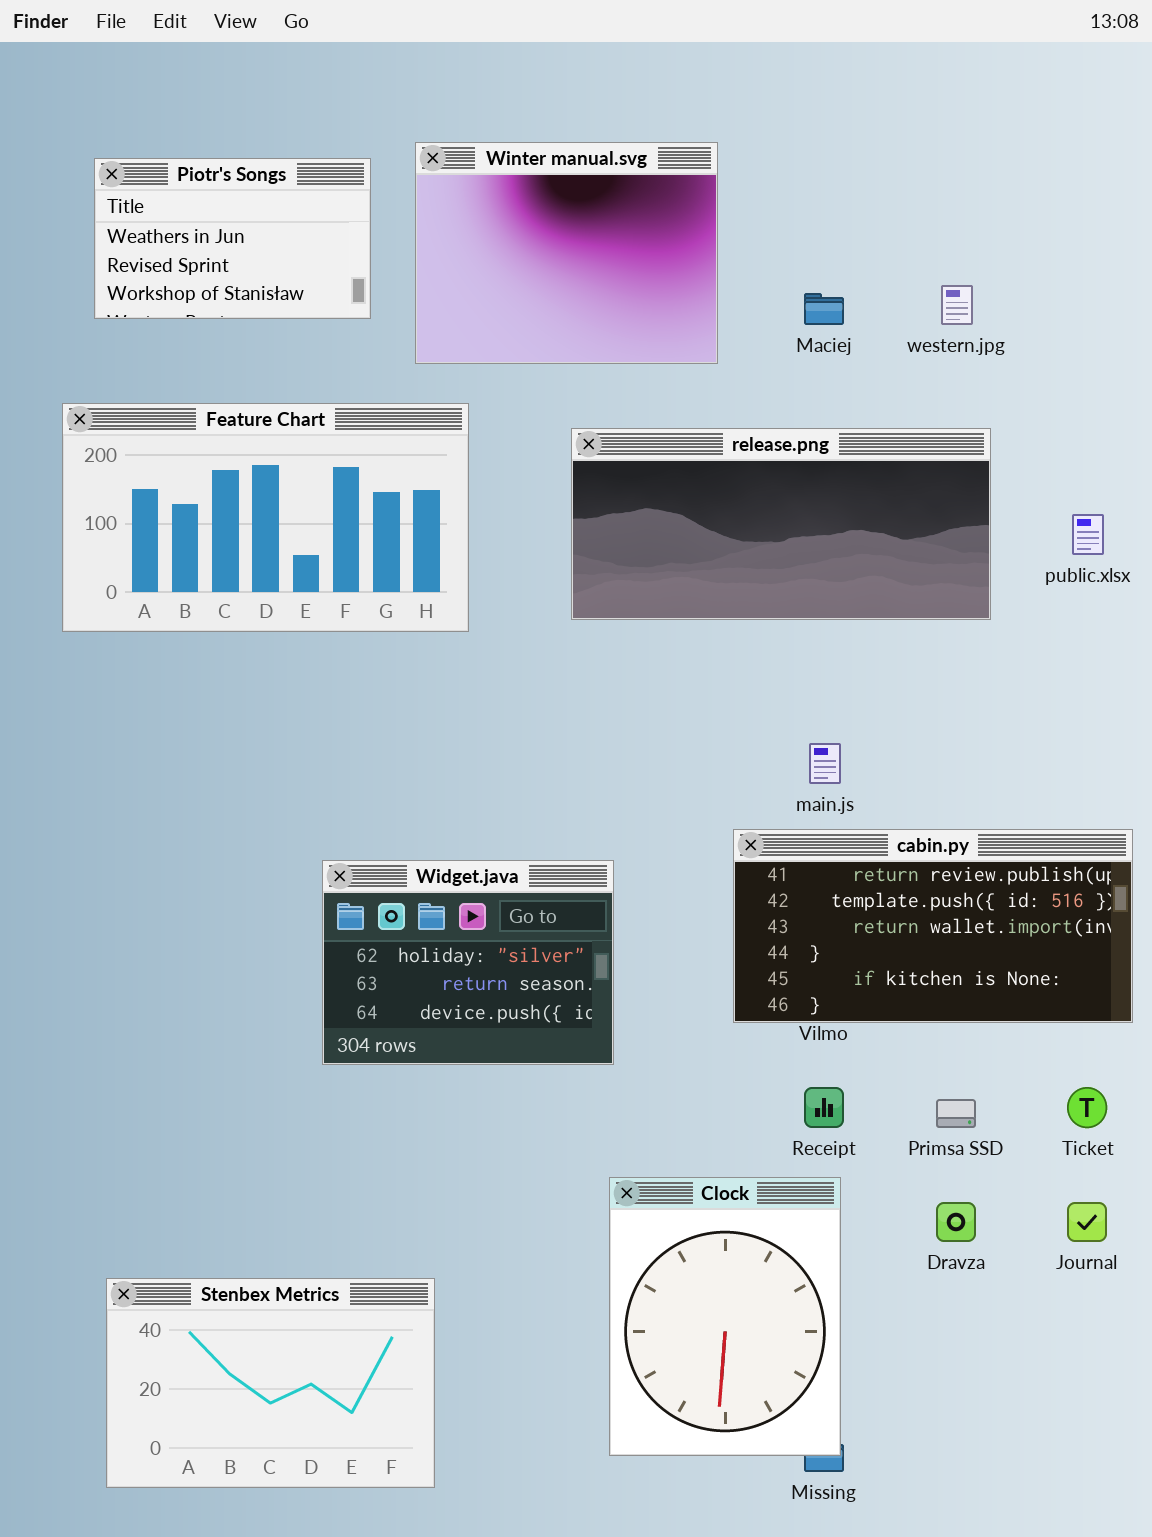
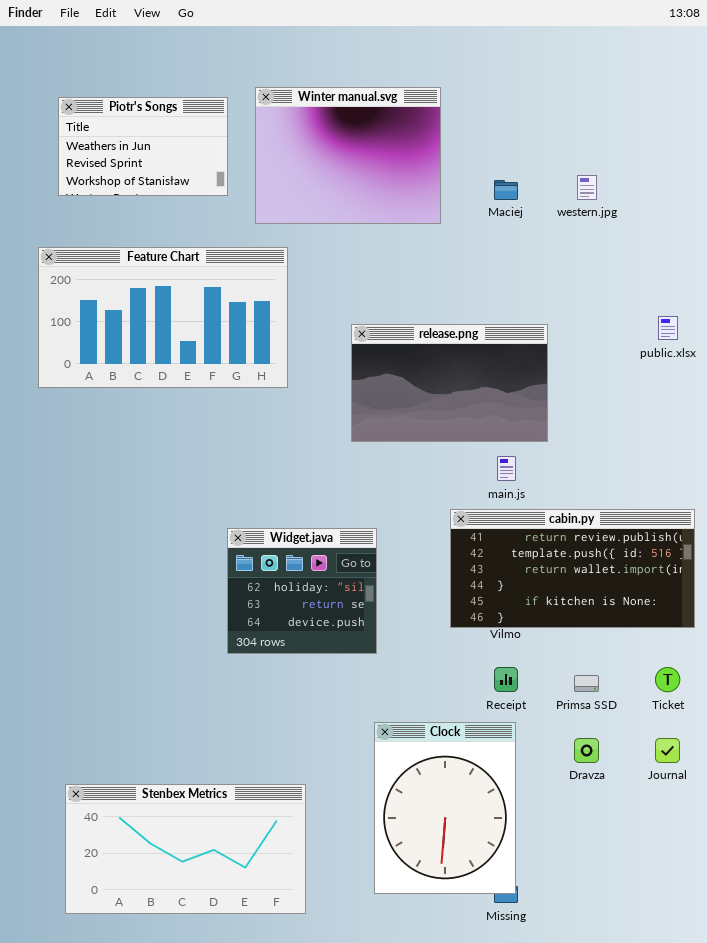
release.png: [571,428,991,620] -> [351,324,548,442], moved, resized
Widget.java: [322,860,614,1065] -> [227,528,377,654], resized
Stenbex Metrics: [106,1278,435,1488] -> [65,784,306,914], resized

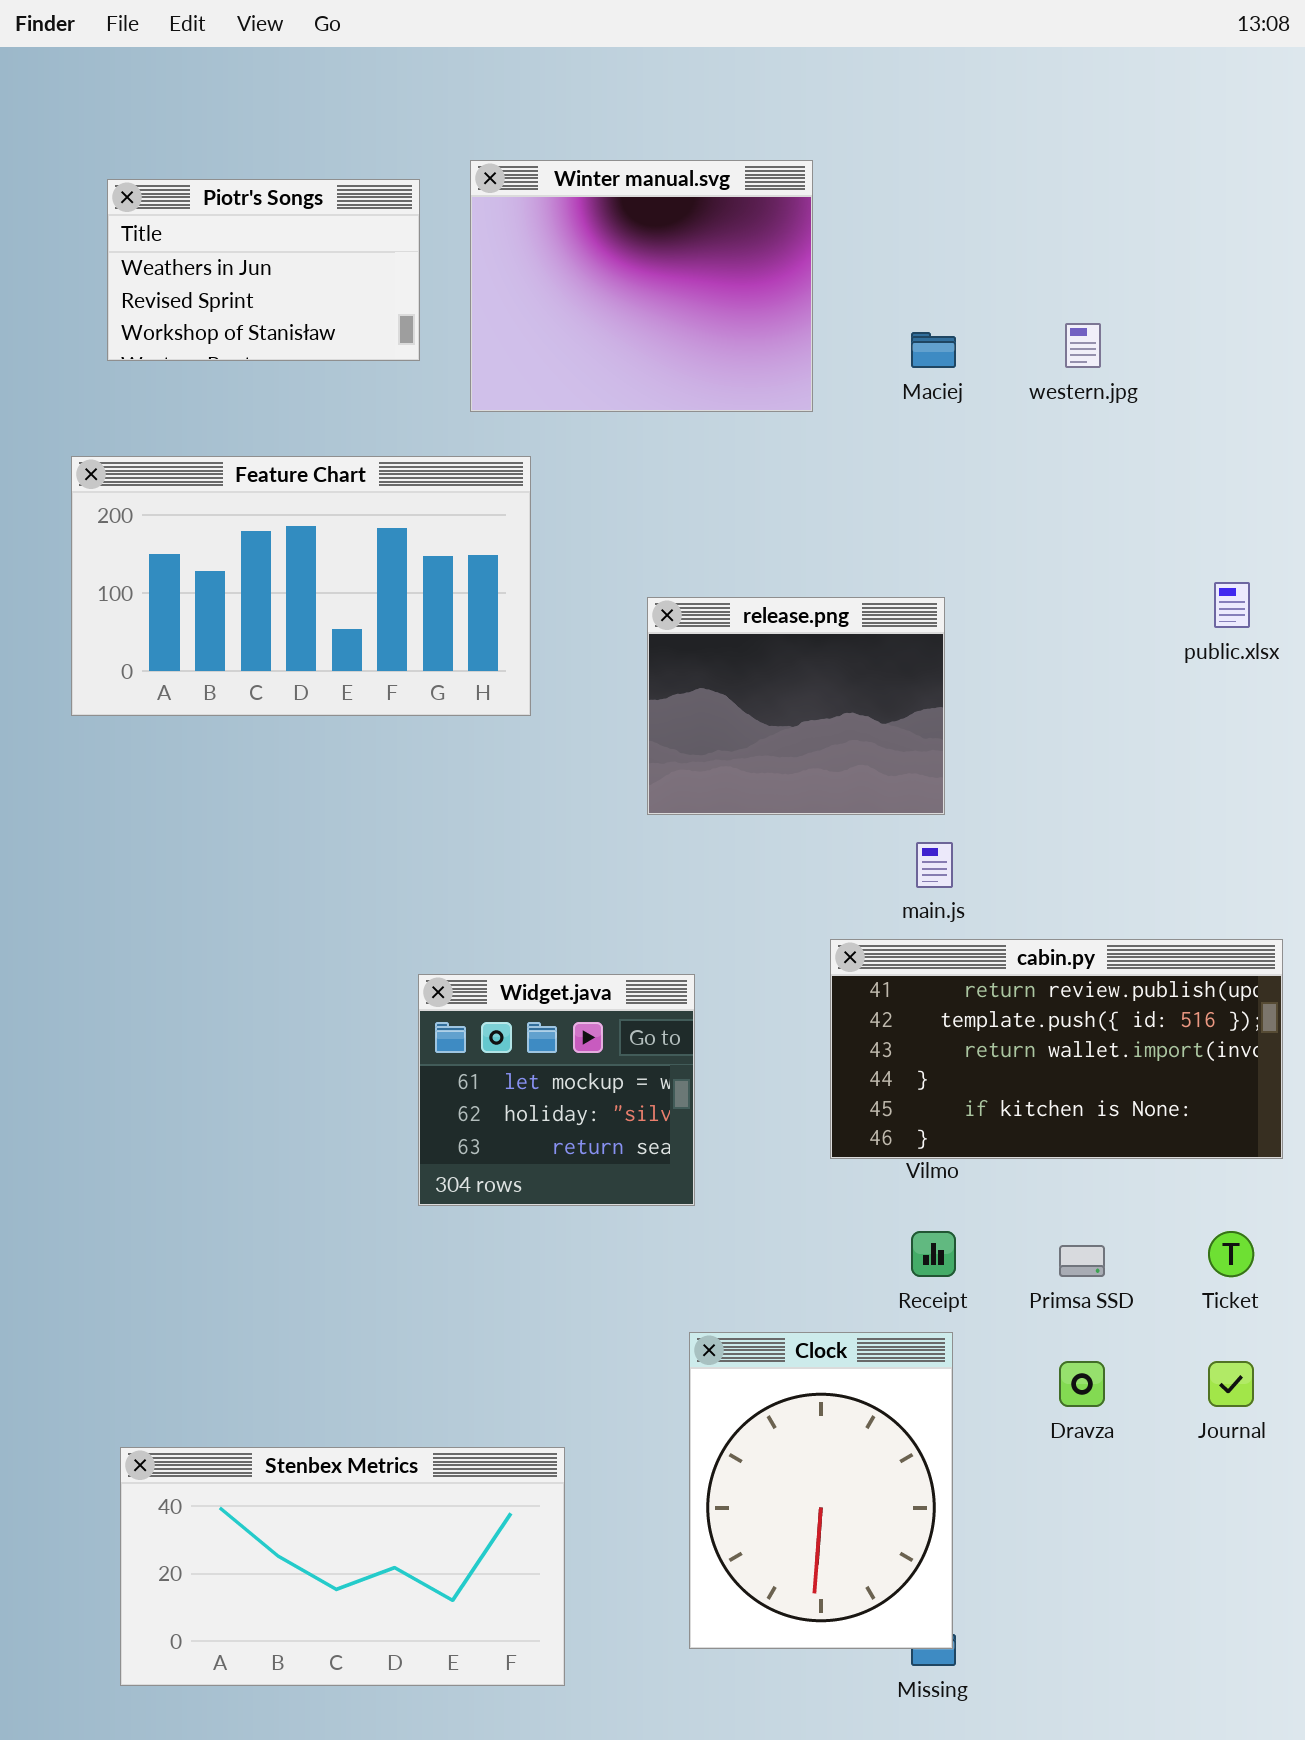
release.png: [351,324,548,442] -> [647,597,945,815], resized
Widget.java: [227,528,377,654] -> [418,974,695,1206], scrolled up 1 row

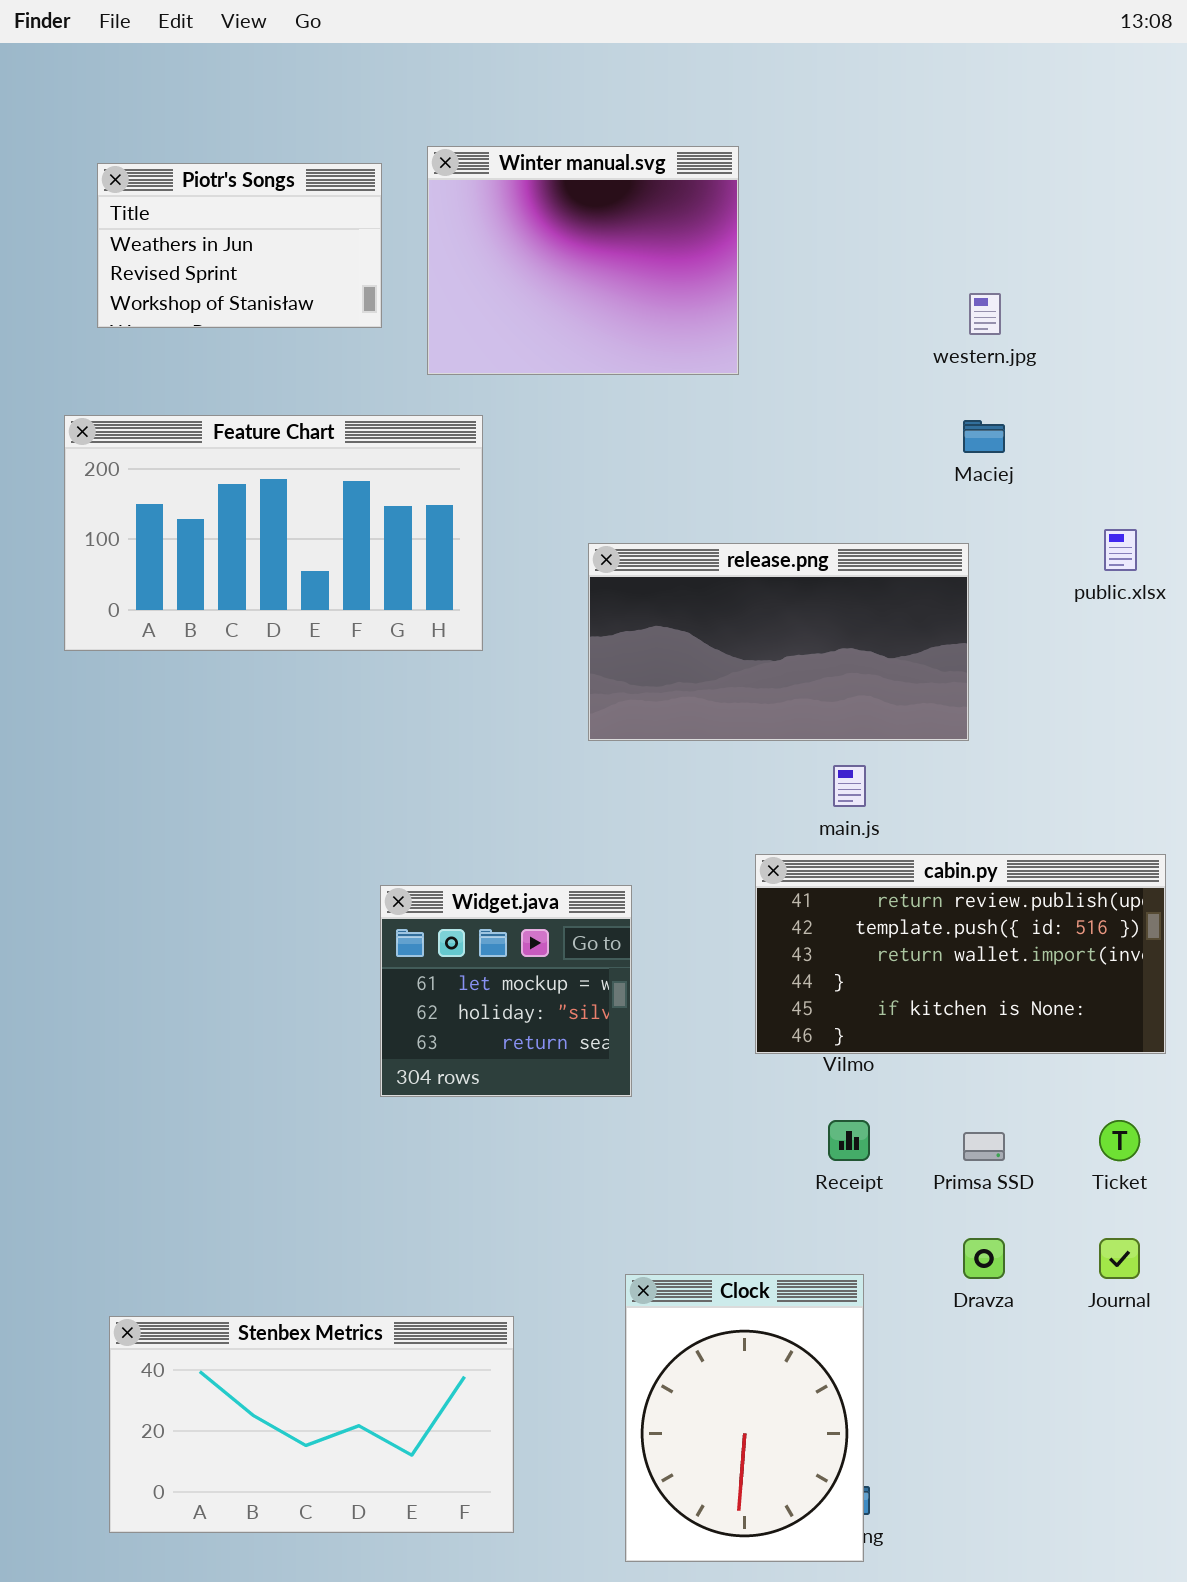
Maciej: [911,332,956,368] -> [963,420,1005,453], moved
release.png: [647,597,945,815] -> [588,543,969,741], resized
Clock: [689,1332,953,1649] -> [625,1274,864,1562], moved

